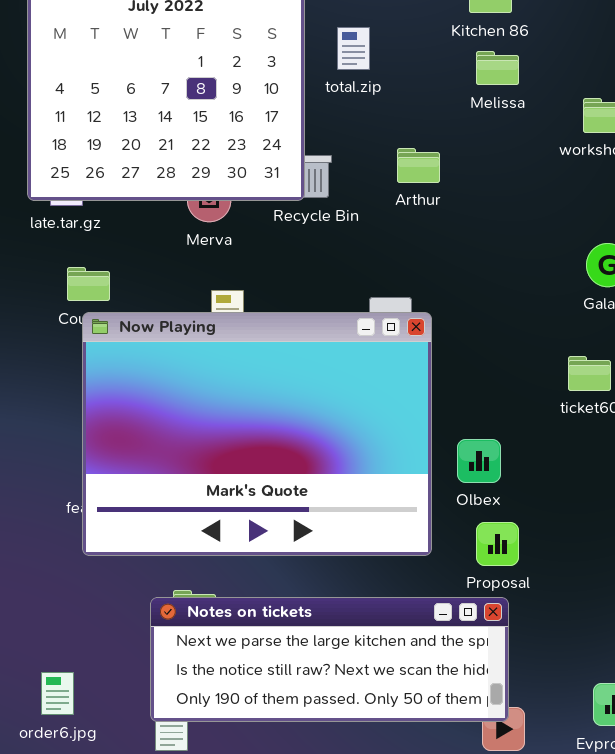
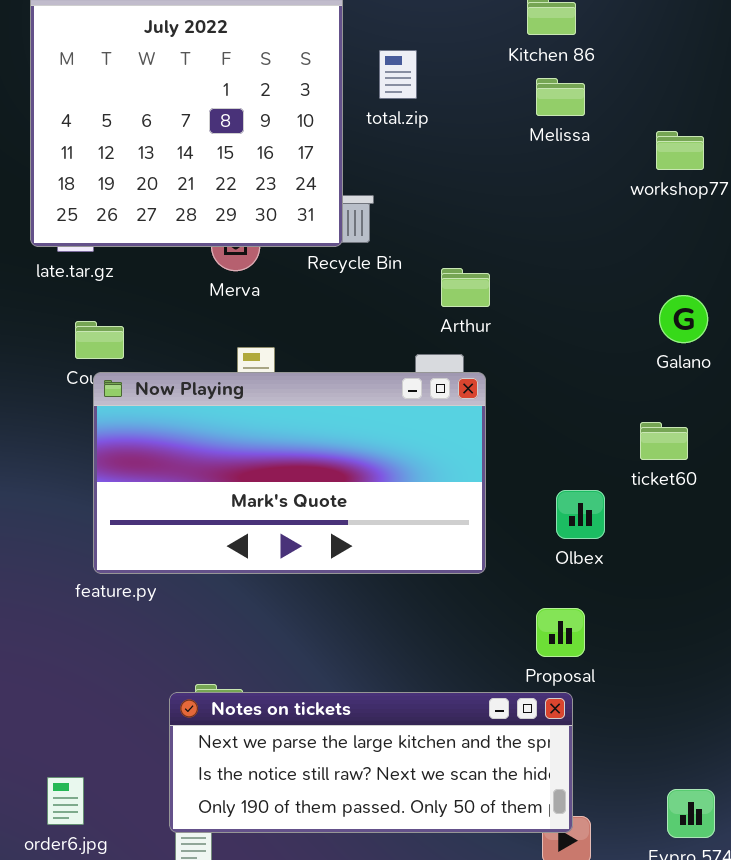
Arthur: [397,148,440,183] -> [441,268,490,307], moved
Now Playing: [82,312,432,556] -> [93,372,486,574], resized
Olbex: [457,439,501,483] -> [556,490,605,539], moved

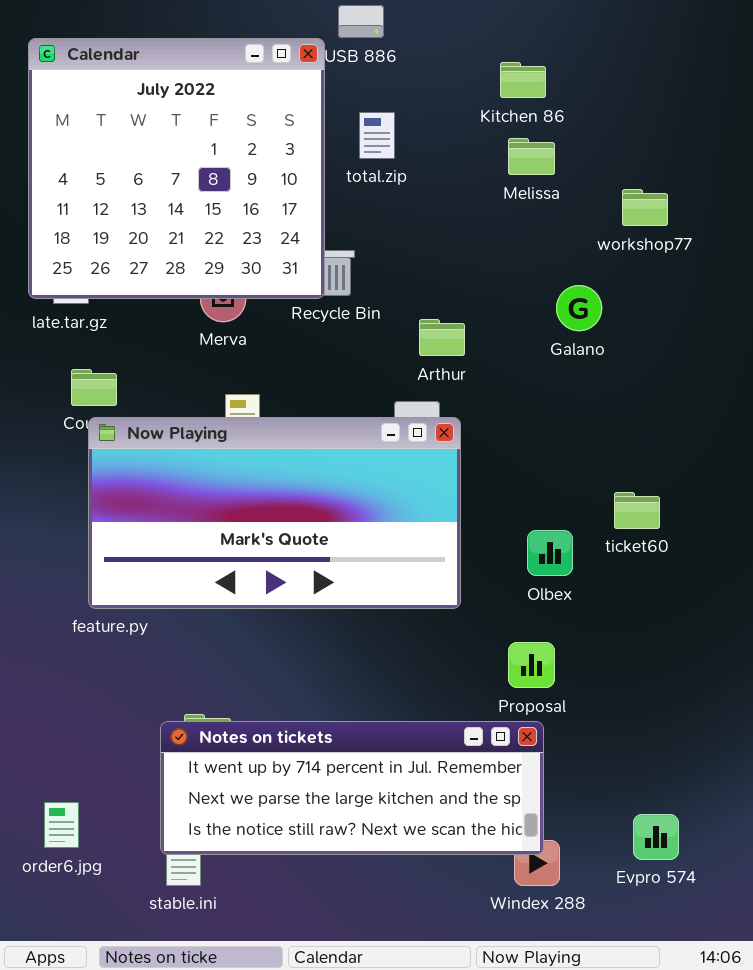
Galano: [659,295,708,343] -> [556,285,602,331], moved
ticket60: [640,422,688,460] -> [614,492,660,529], moved
Notes on tickets: [169,692,573,833] -> [160,721,544,855], scrolled up 1 row

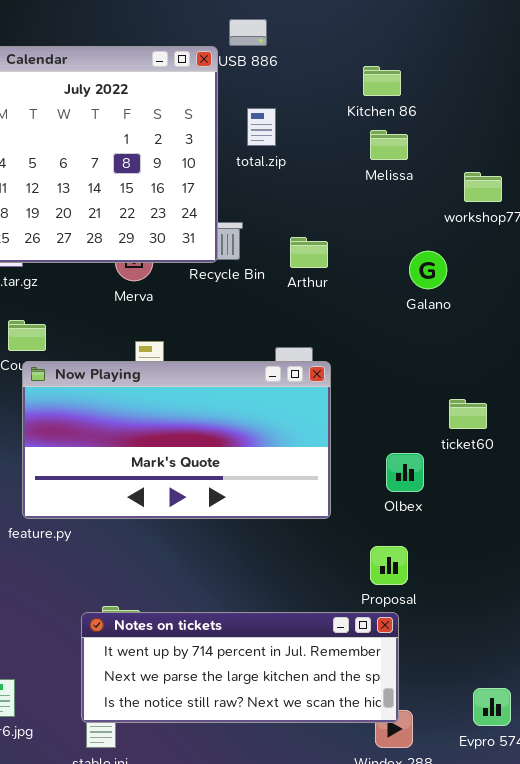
Arthur: [419,319,465,356] -> [290,237,328,268], moved
ticket60: [614,492,660,529] -> [449,399,487,429], moved

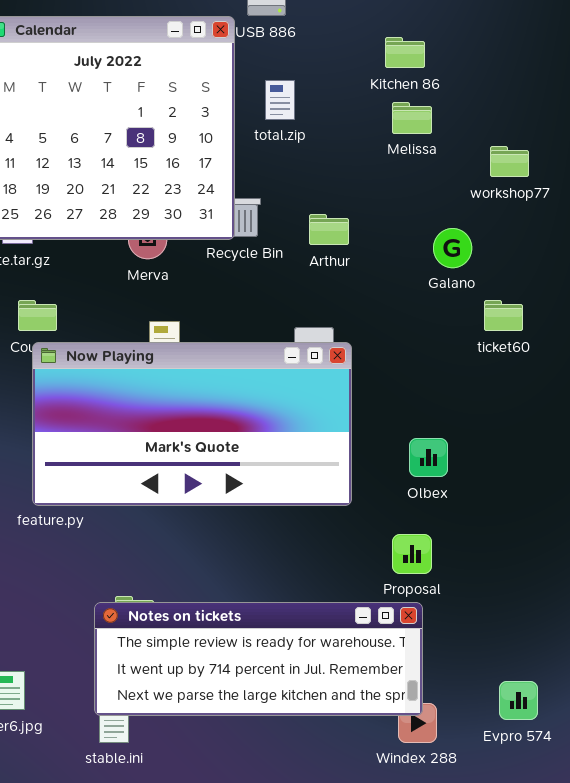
ticket60: [449,399,487,429] -> [484,300,523,331], moved
Notes on tickets: [81,612,399,723] -> [94,602,423,716], scrolled up 1 row

